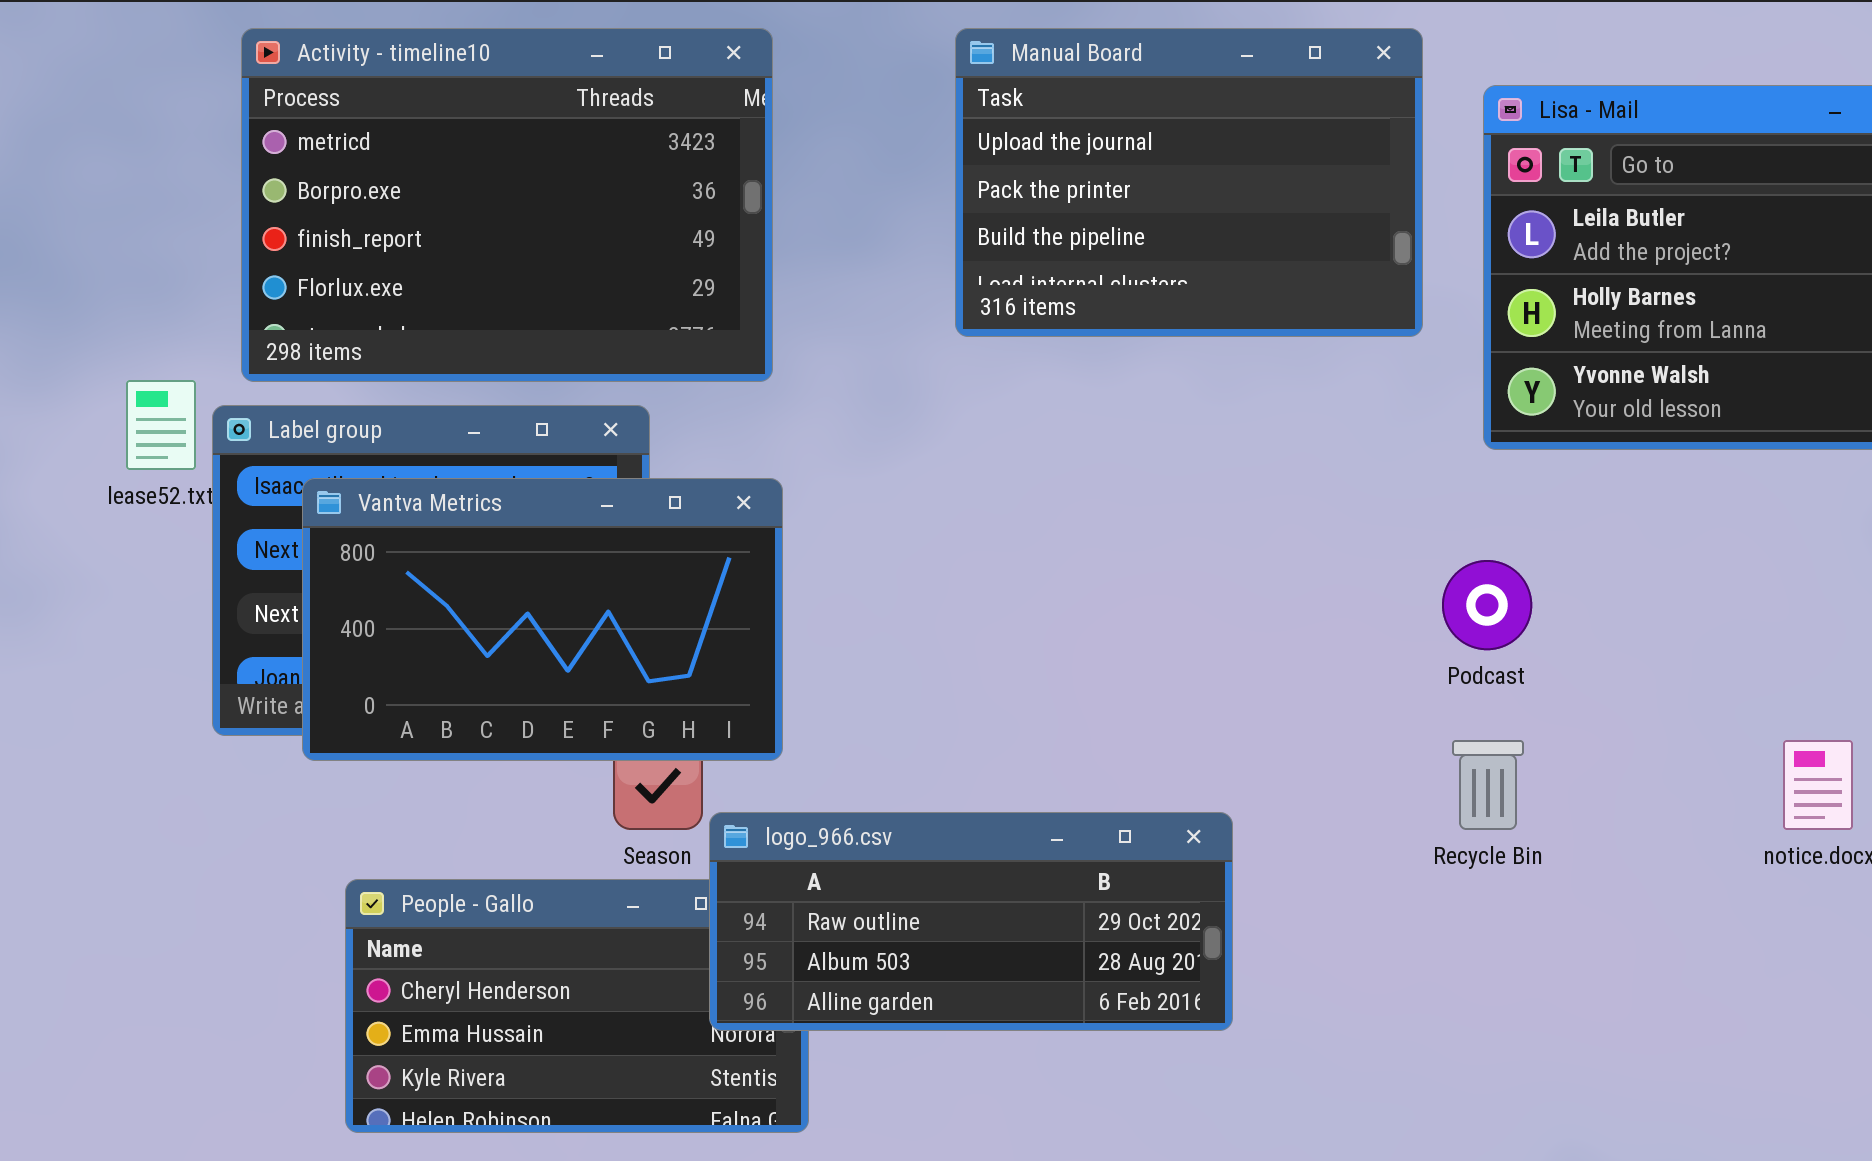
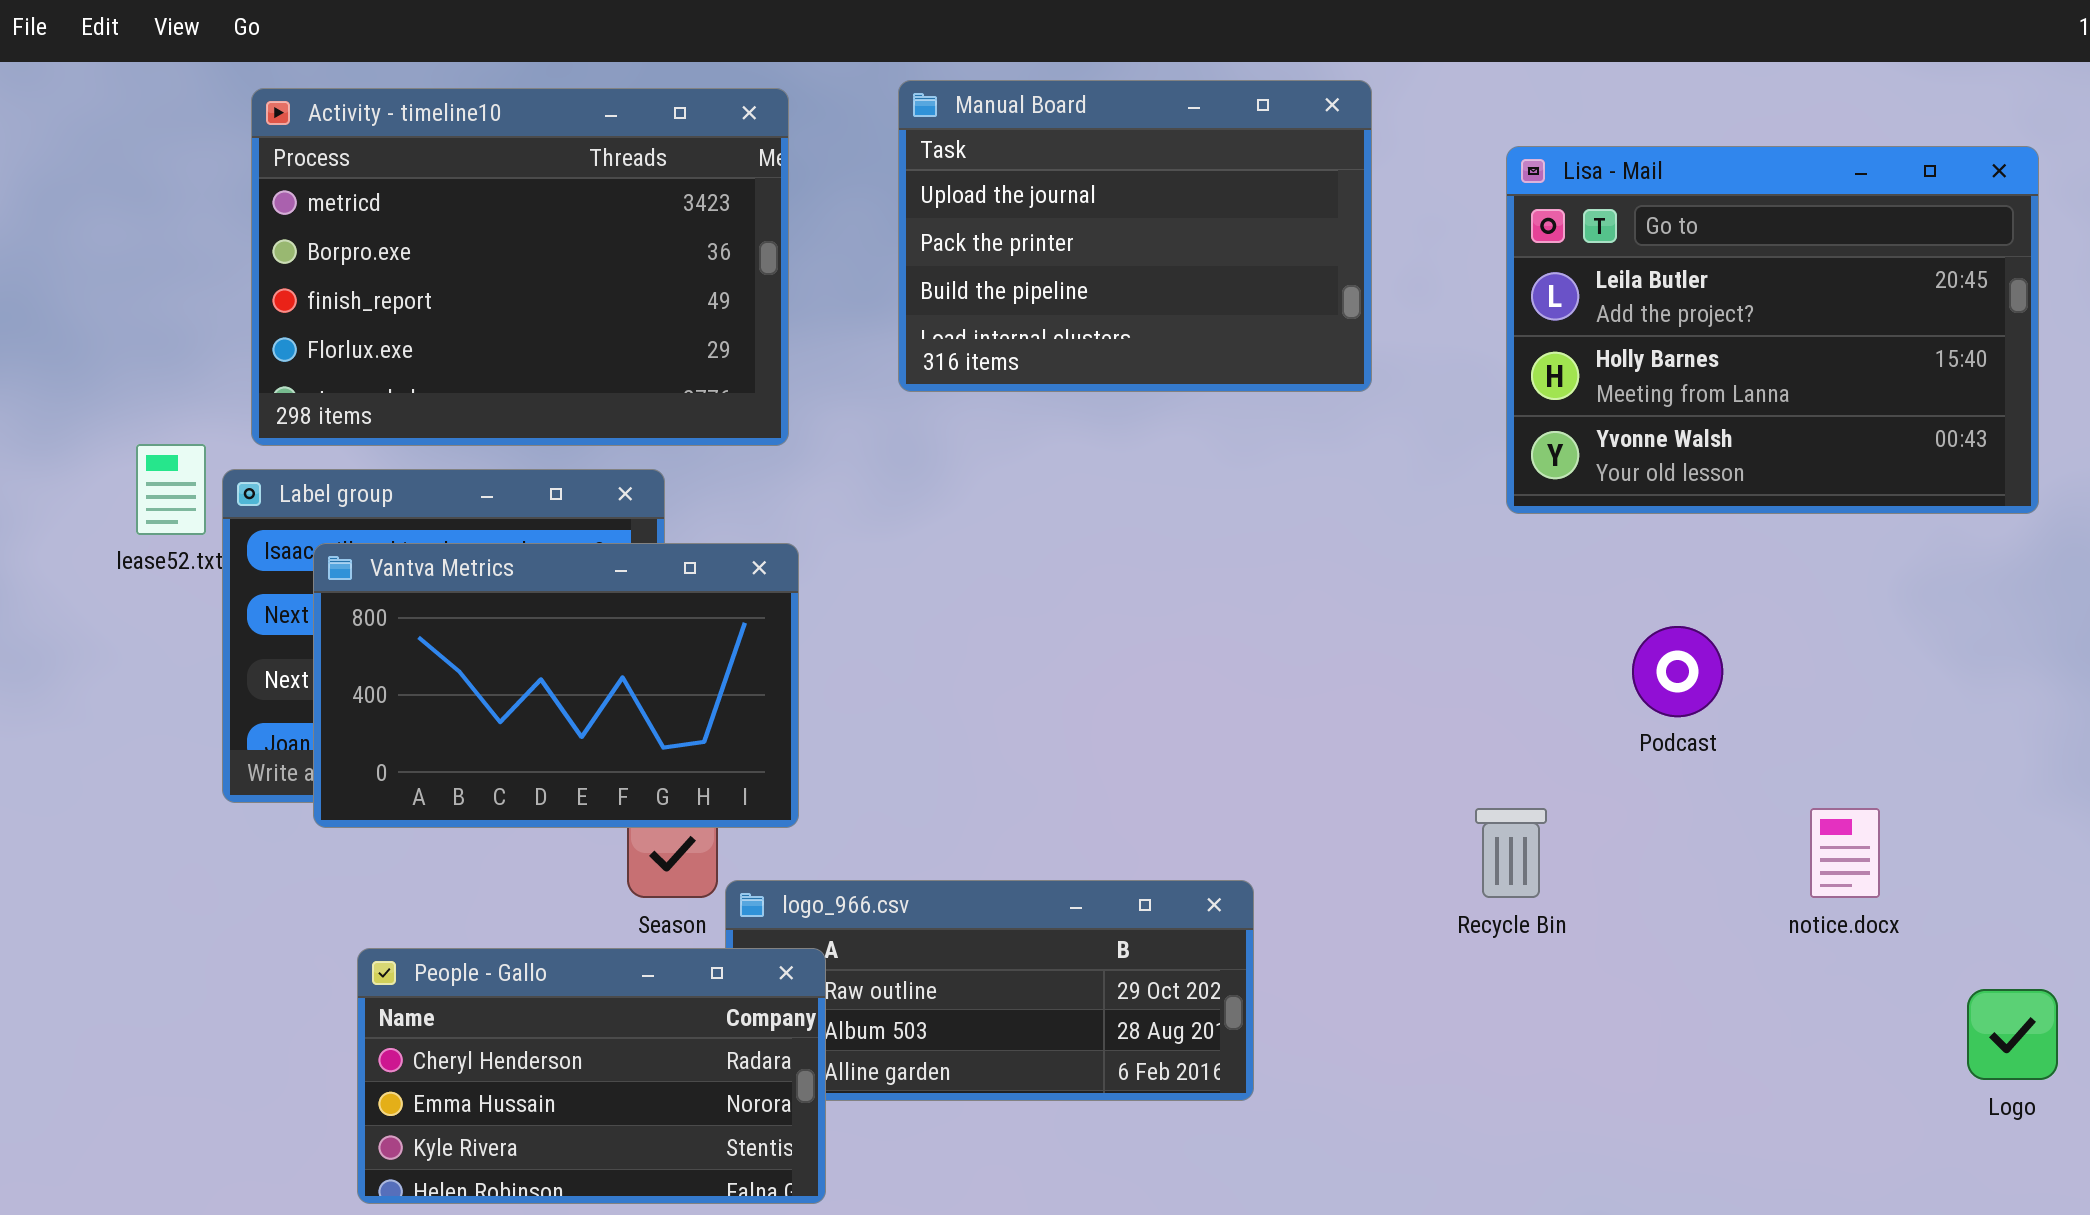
Manual Board: [955,28,1423,337] -> [898,80,1372,392], moved
Podcast: [1442,560,1532,650] -> [1632,626,1723,717], moved
People - Gallo: [345,879,809,1133] -> [357,948,826,1204], raised

